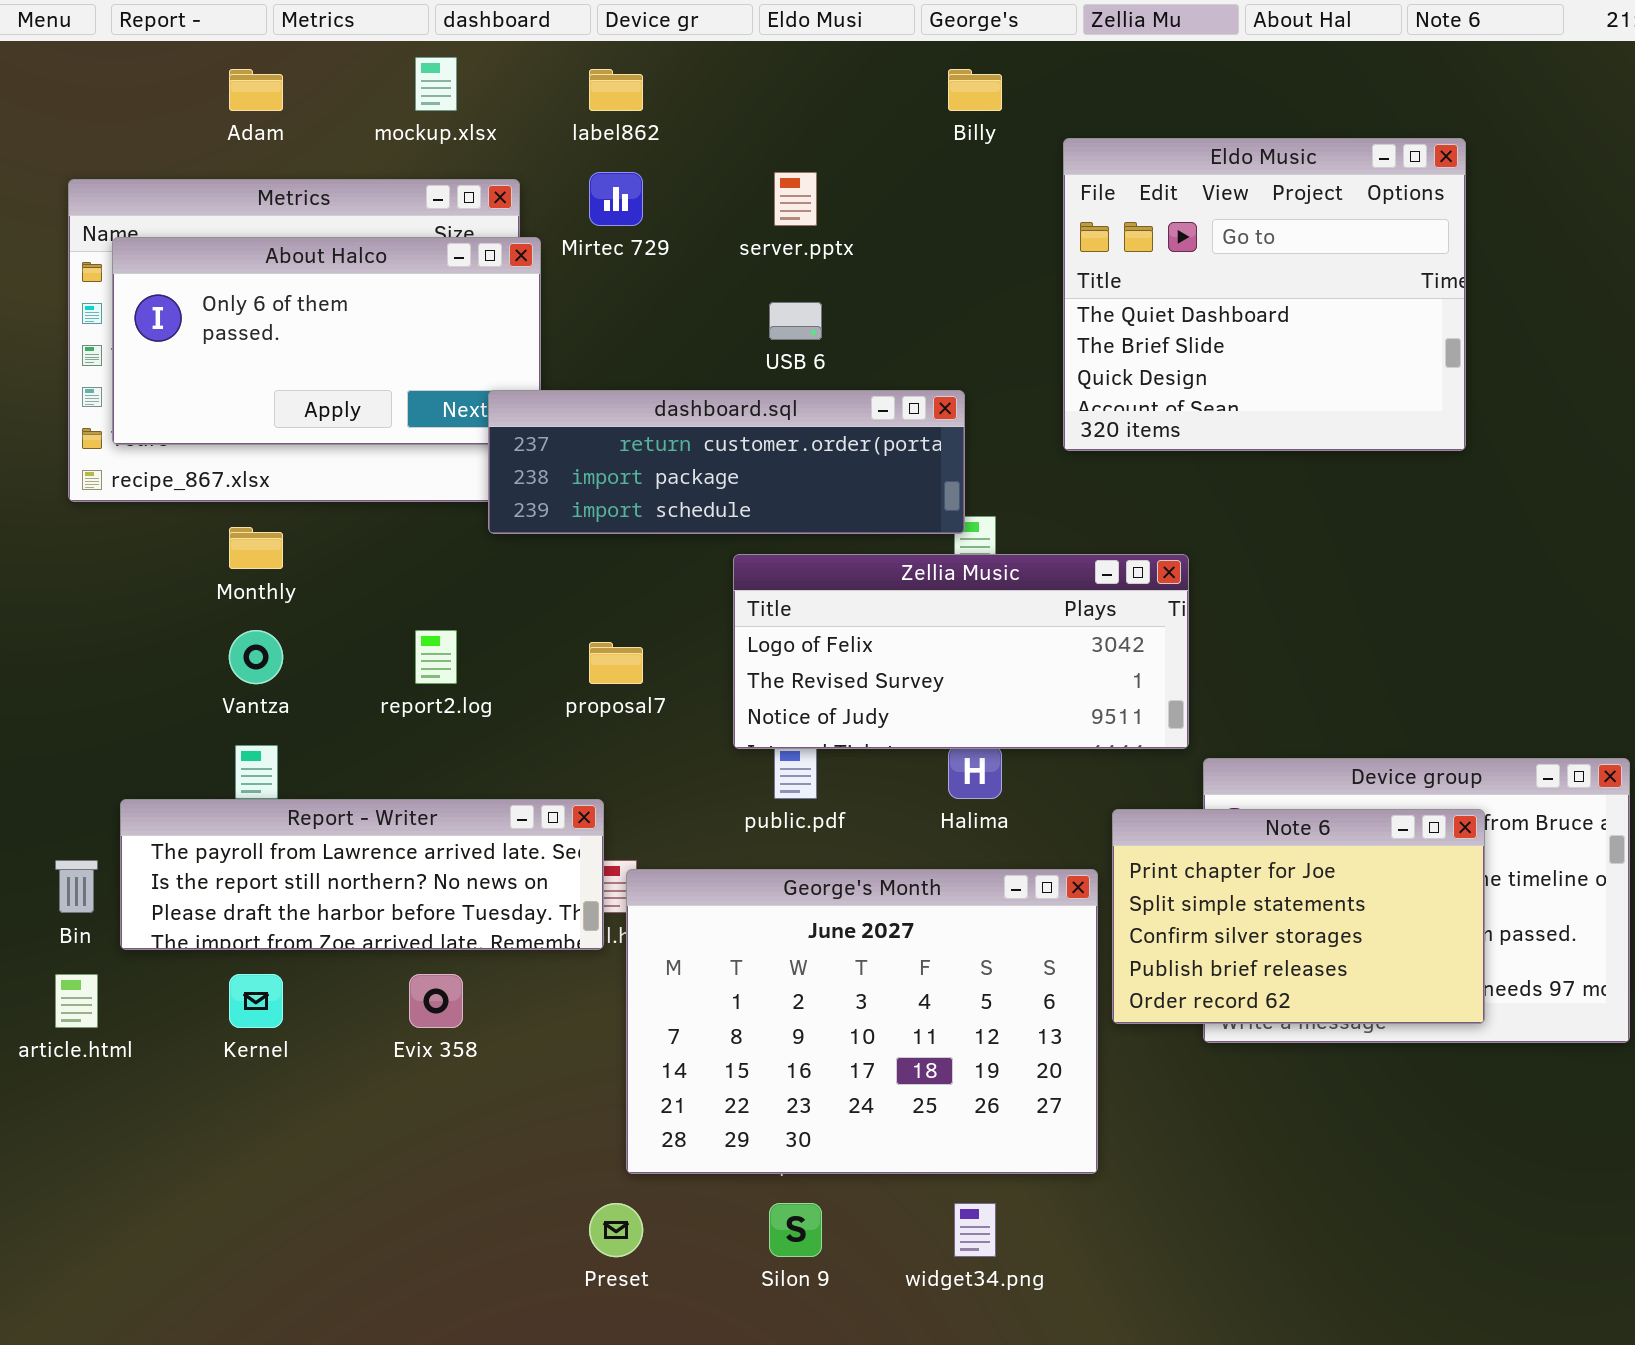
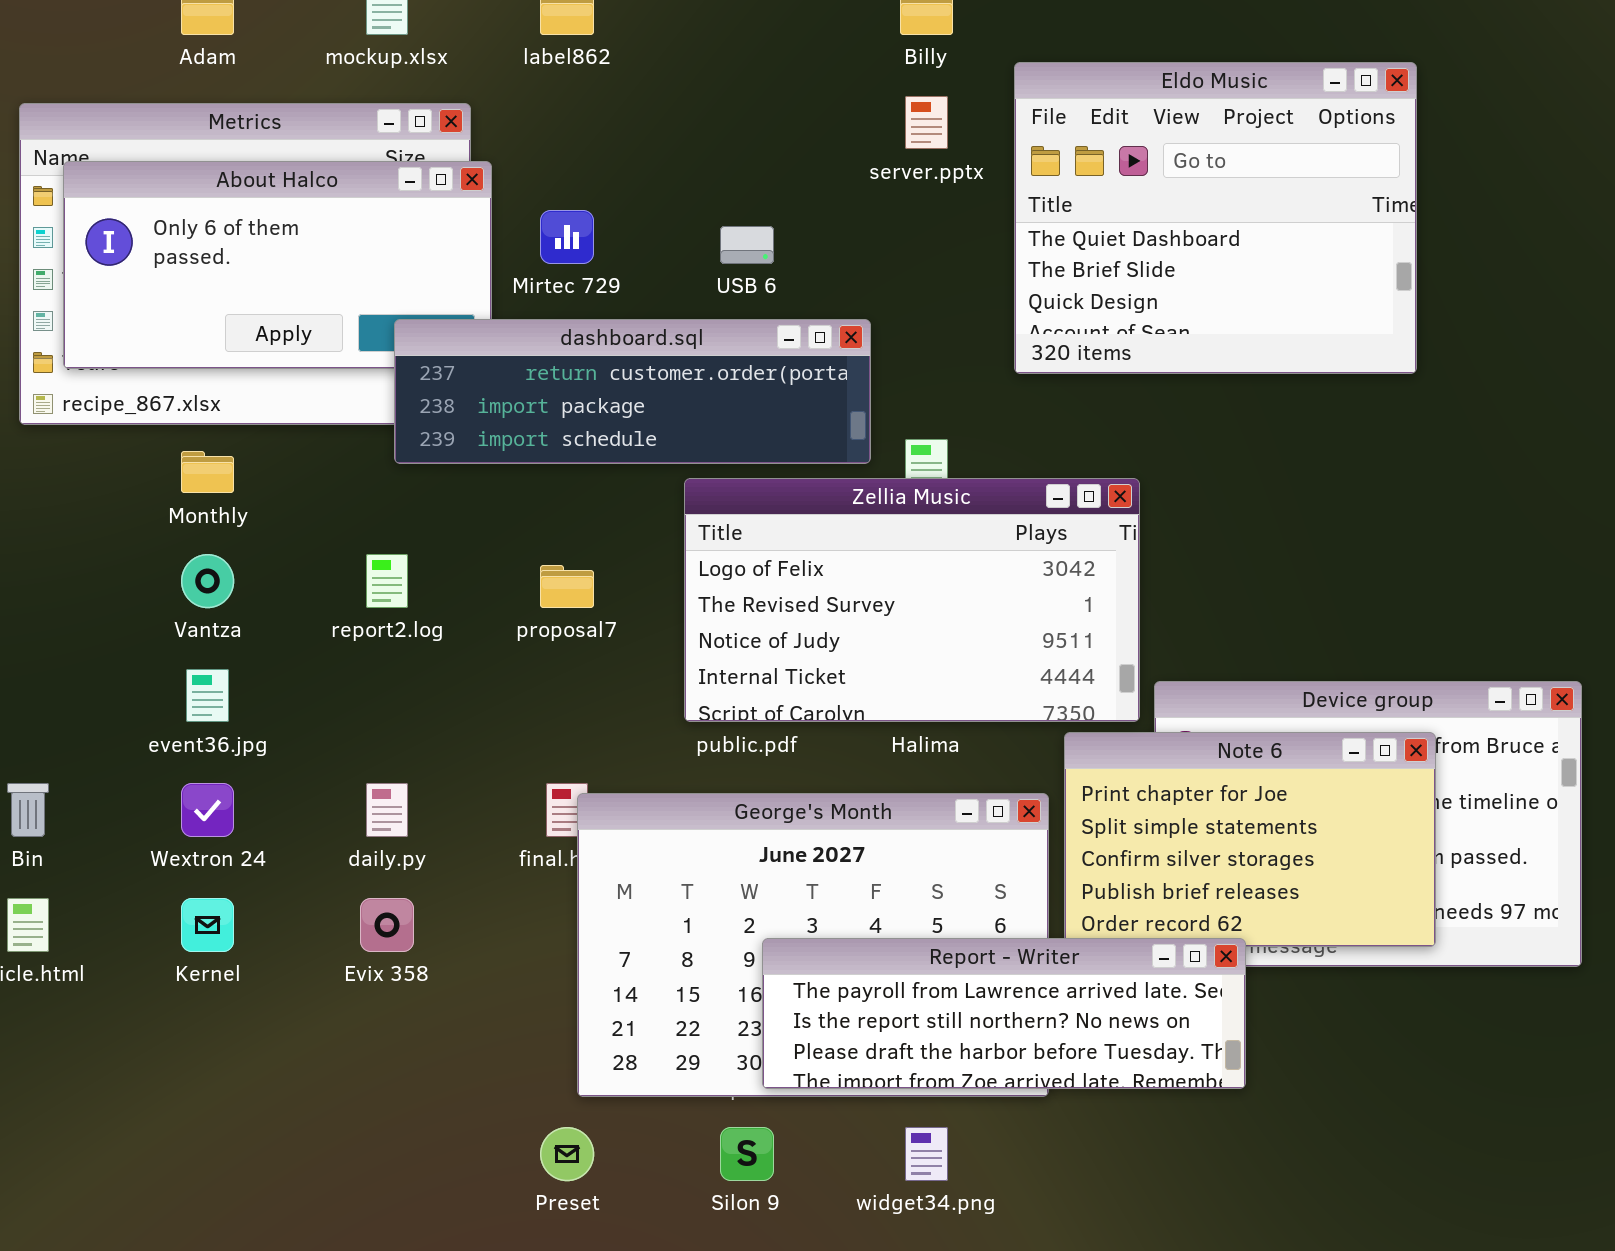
Mirtec 729: [589,172,643,226] -> [540,210,594,264], moved
server.pptx: [774,172,817,226] -> [905,96,948,149], moved
dashboard.sql: [488,390,965,534] -> [394,319,871,464], moved
Zellia Music: [733,554,1189,749] -> [684,478,1140,722], resized
Report - Writer: [120,799,604,950] -> [762,938,1246,1089], moved

